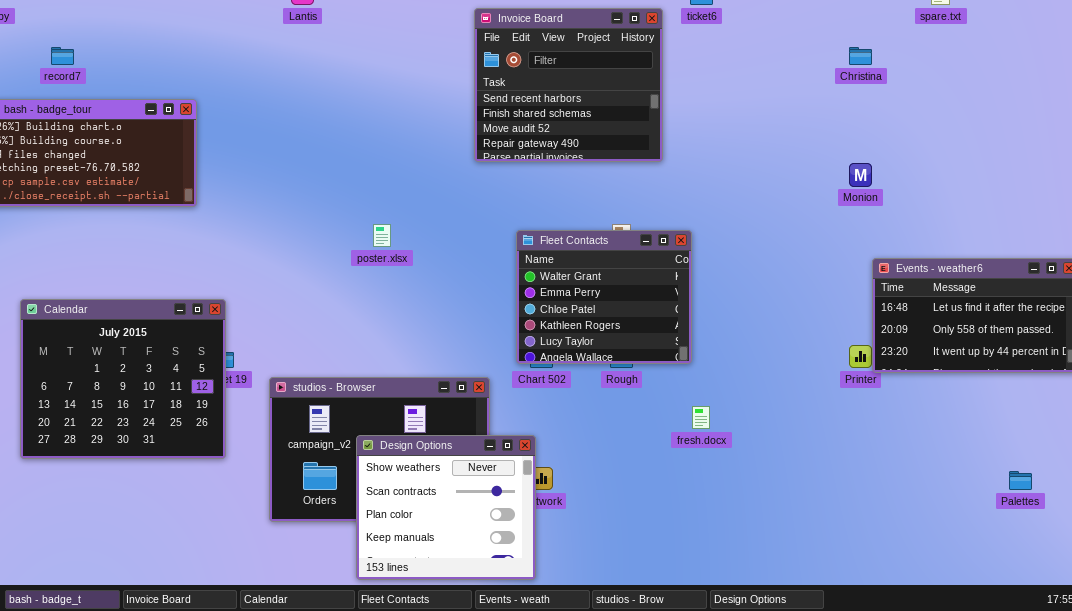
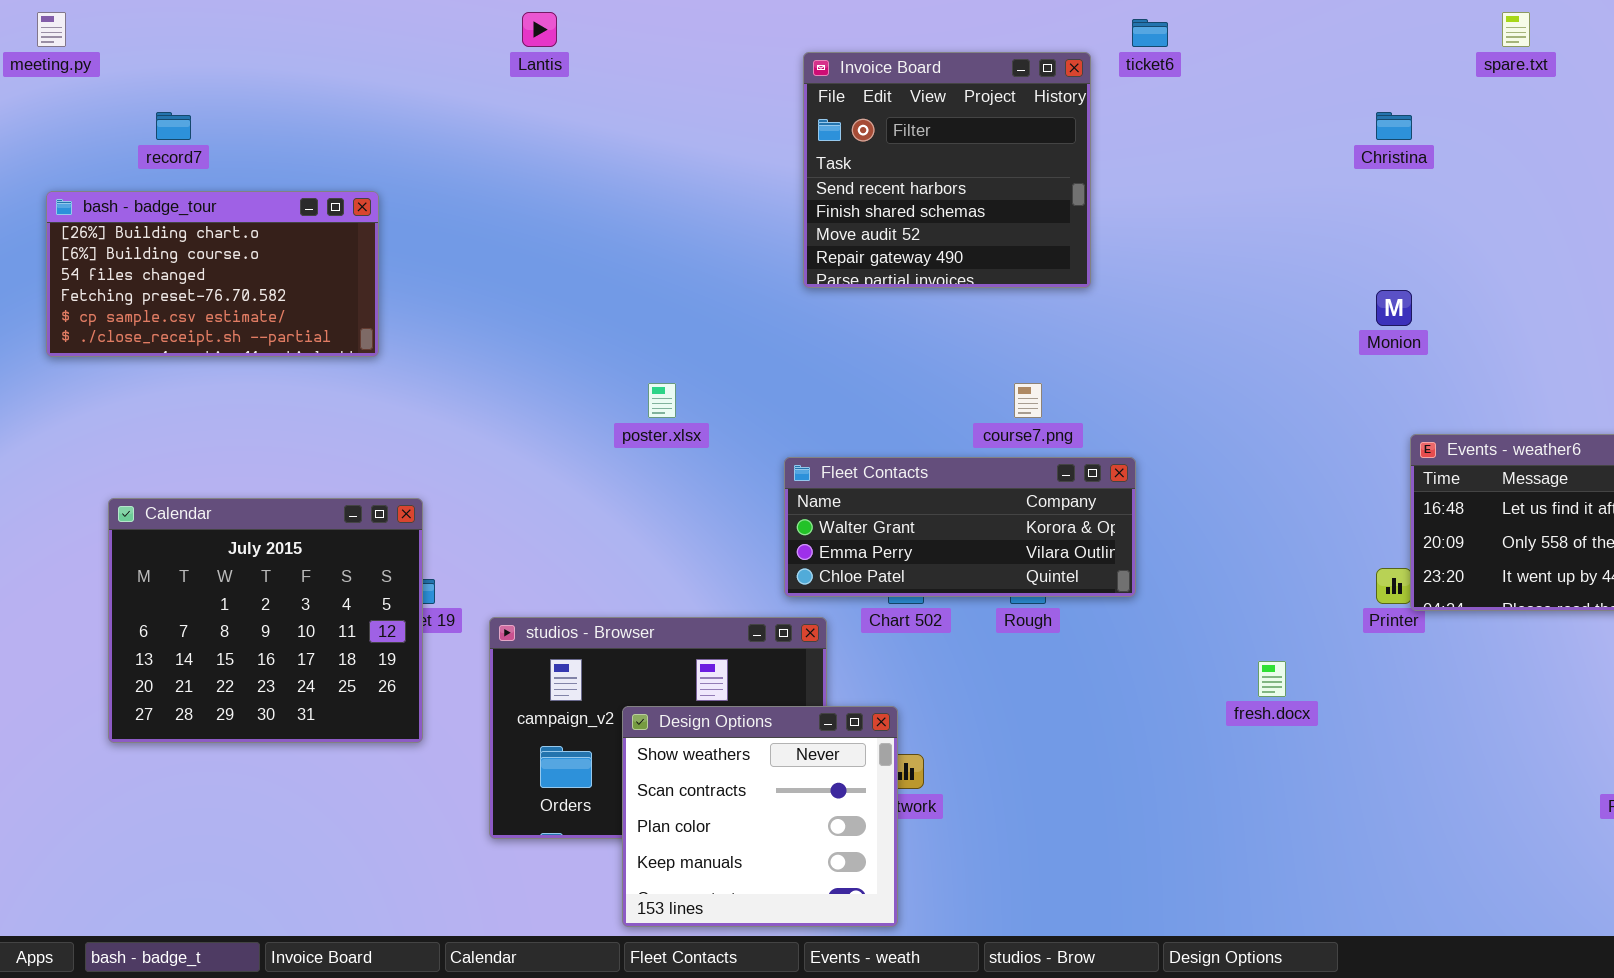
Fleet Contacts: [516,230,692,364] -> [784,457,1136,597], resized
fresh.docx: [692,406,710,429] -> [1258,661,1286,697], moved

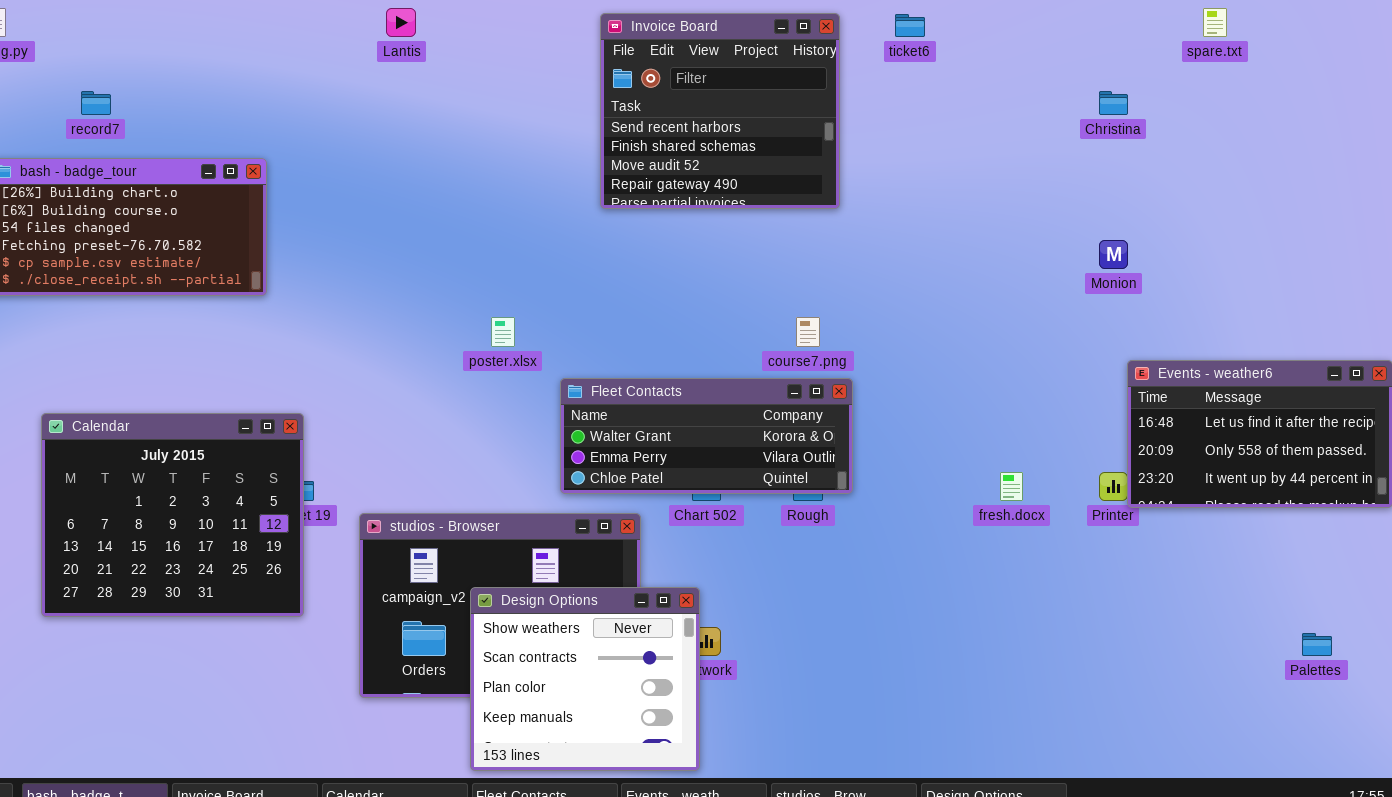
Invoice Board: [803,52,1091,288] -> [600,13,840,209], moved
Fleet Contacts: [784,457,1136,597] -> [560,378,853,494], moved
fresh.docx: [1258,661,1286,697] -> [1000,472,1023,501], moved

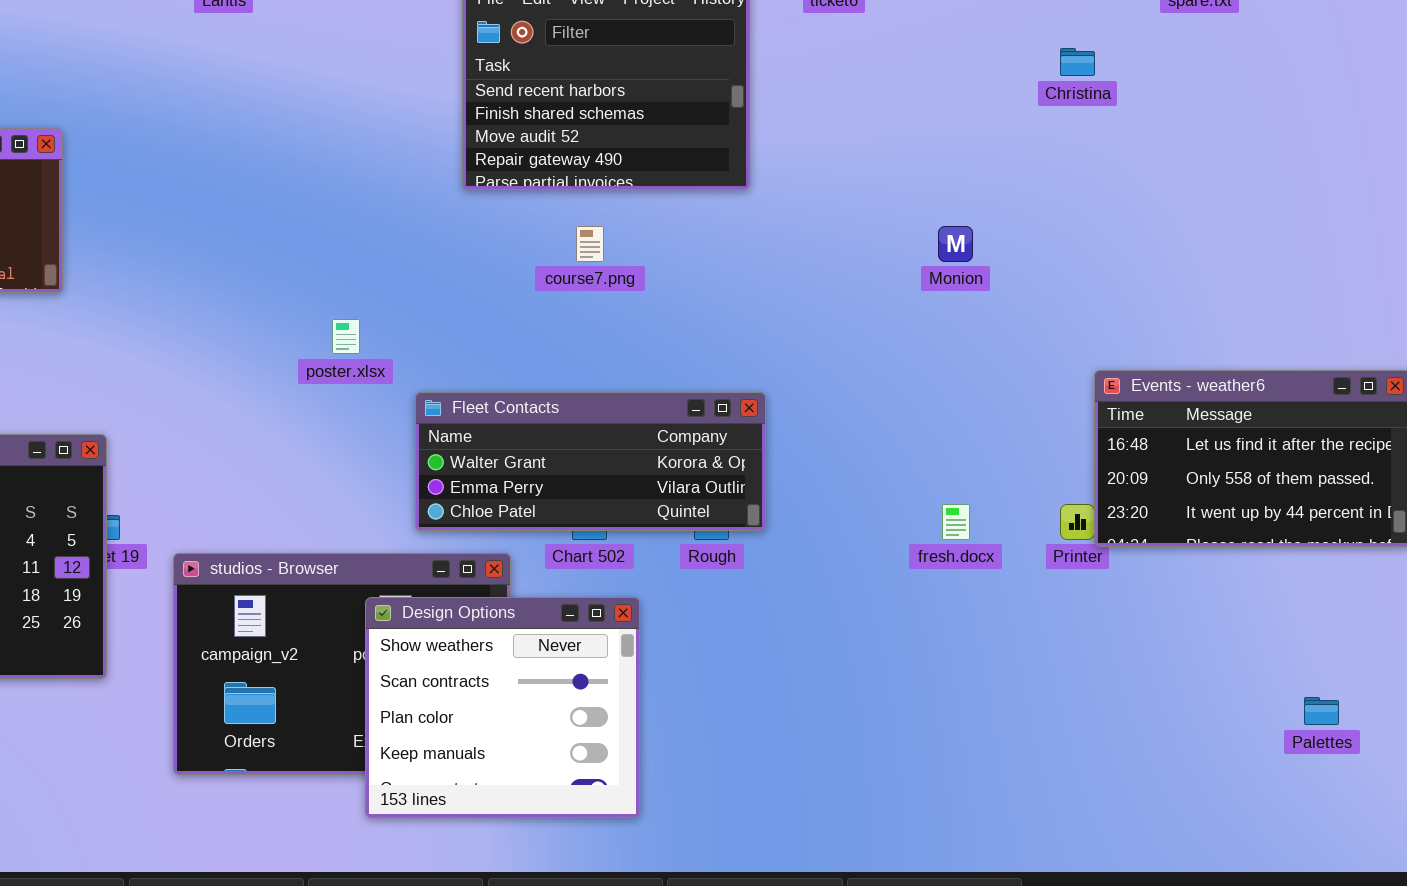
Monion: [1099,240,1128,269] -> [938,226,973,262], moved
course7.png: [796,317,820,347] -> [576,226,604,262], moved
Design Options: [470,587,700,771] -> [365,597,640,818], moved

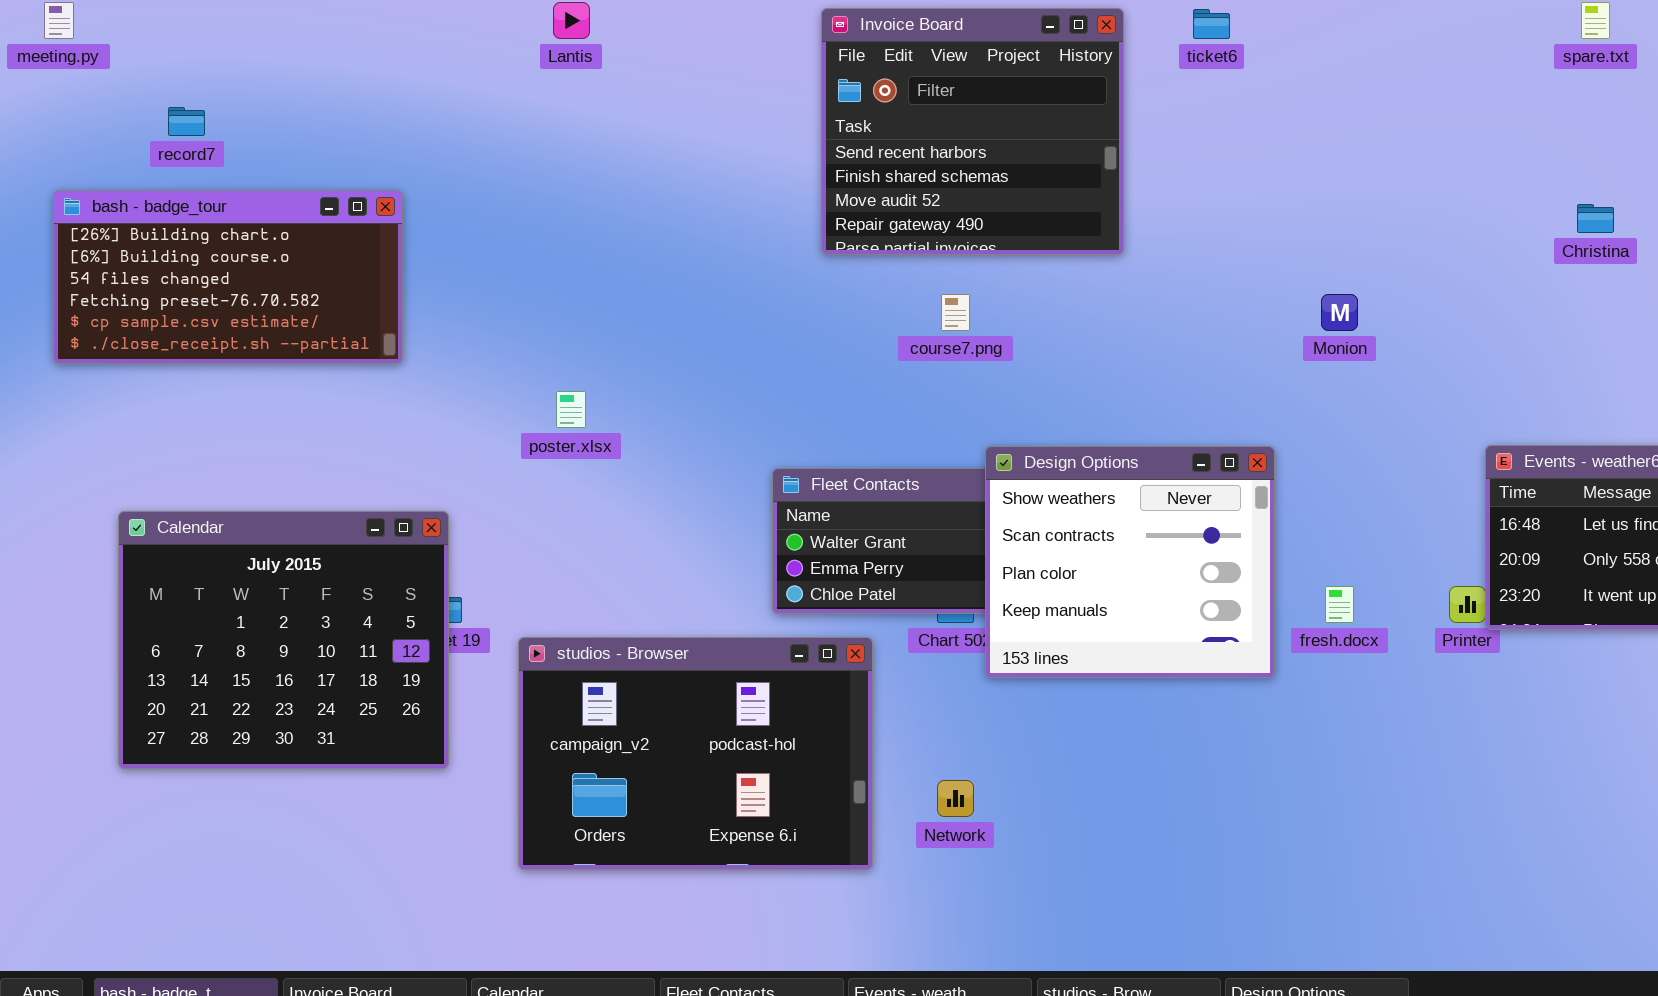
Christina: [1060,48,1095,76] -> [1577,204,1614,233], moved
poster.xlsx: [332,319,360,354] -> [556,391,586,428], moved
Design Options: [365,597,640,818] -> [985,446,1275,678], moved

